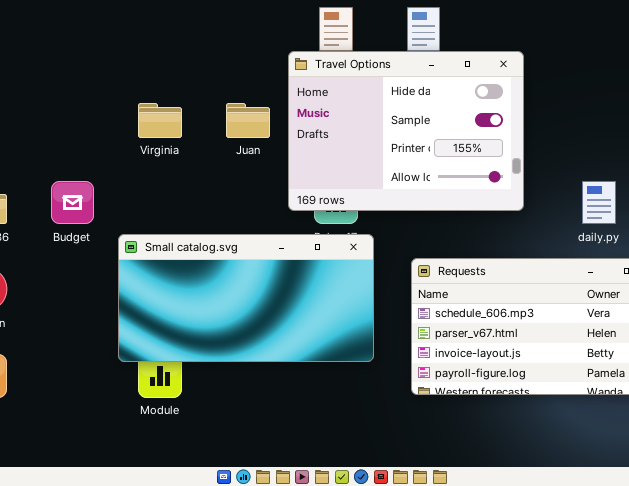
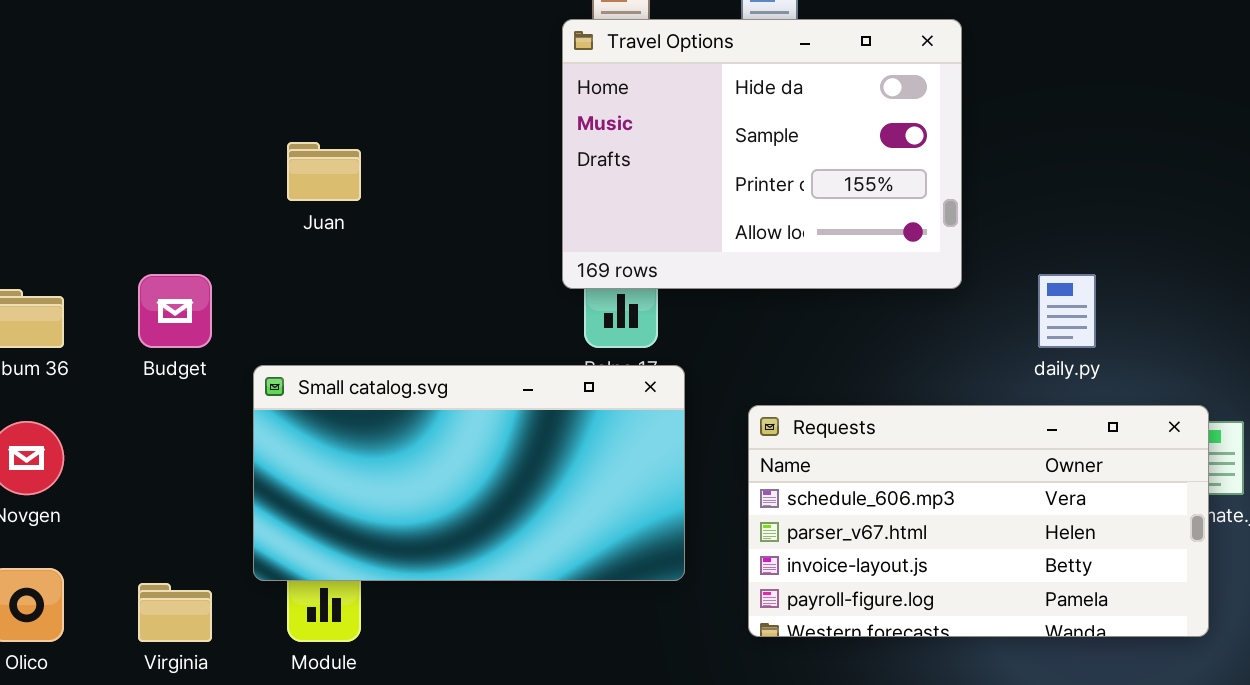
Travel Options: [288,51,524,211] -> [562,19,962,289], moved
Virginia: [138,103,182,138] -> [138,583,212,642], moved
Juan: [226,103,270,138] -> [287,142,361,201], moved

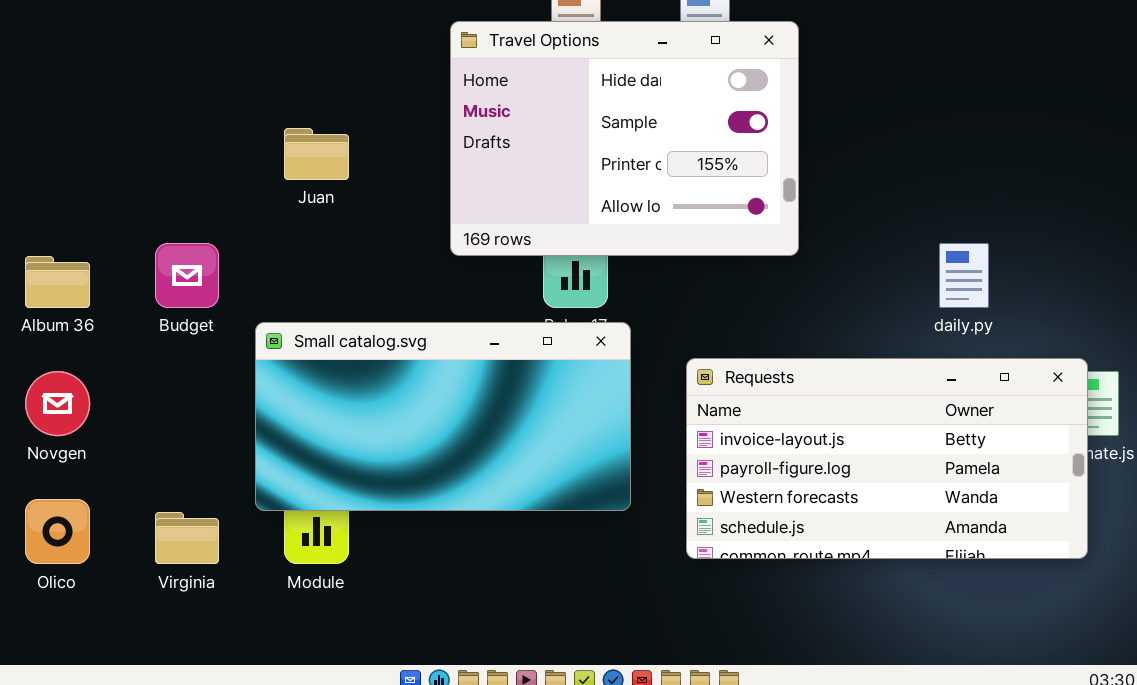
Travel Options: [562,19,962,289] -> [450,21,799,256], moved
Requests: [748,405,1209,637] -> [686,358,1088,559], scrolled down 2 rows

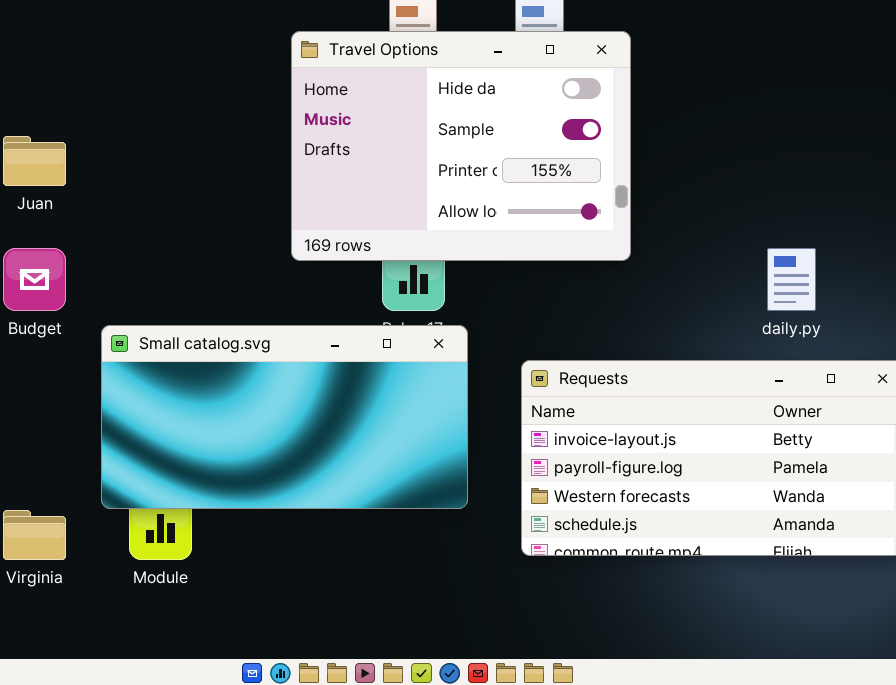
Juan: [284,128,349,180] -> [3,136,66,186], moved

